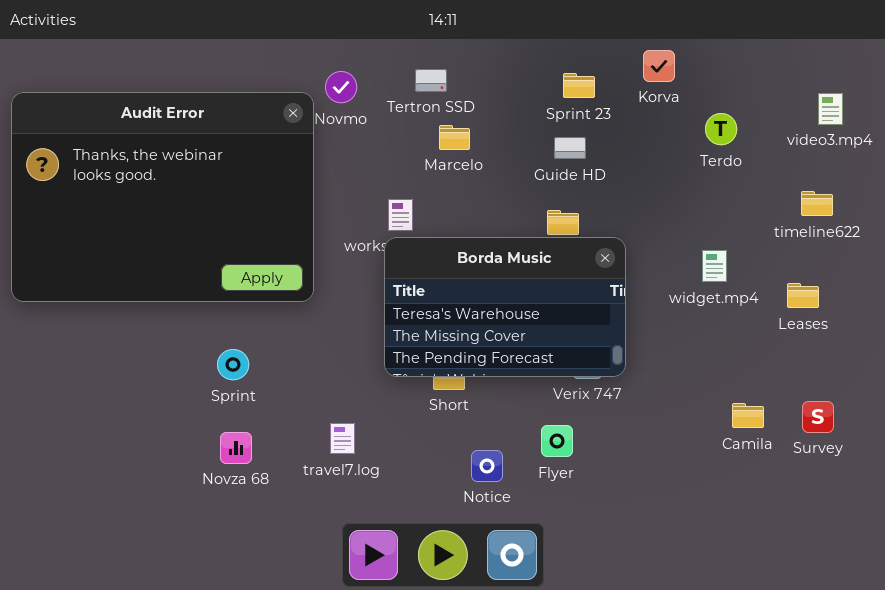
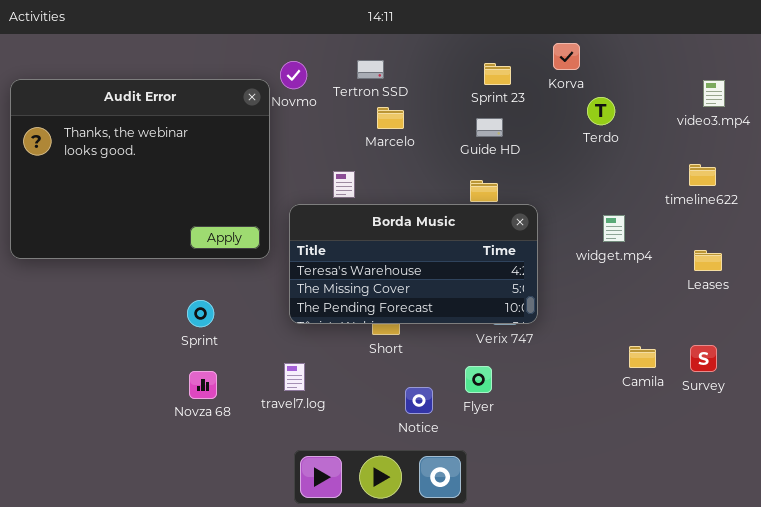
Terdo: [705,113,737,145] -> [587,97,615,125], moved
Borda Music: [384,237,626,377] -> [289,204,538,324], resized
Leases: [787,283,819,308] -> [694,250,722,271], moved

